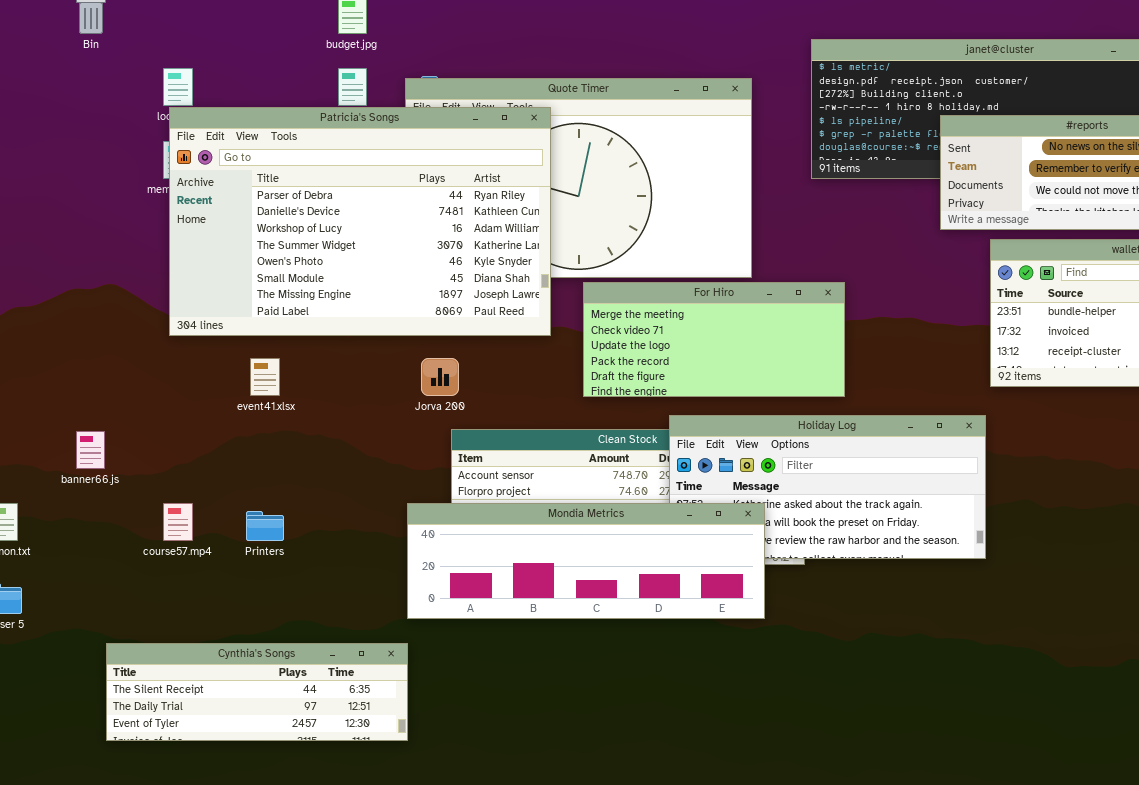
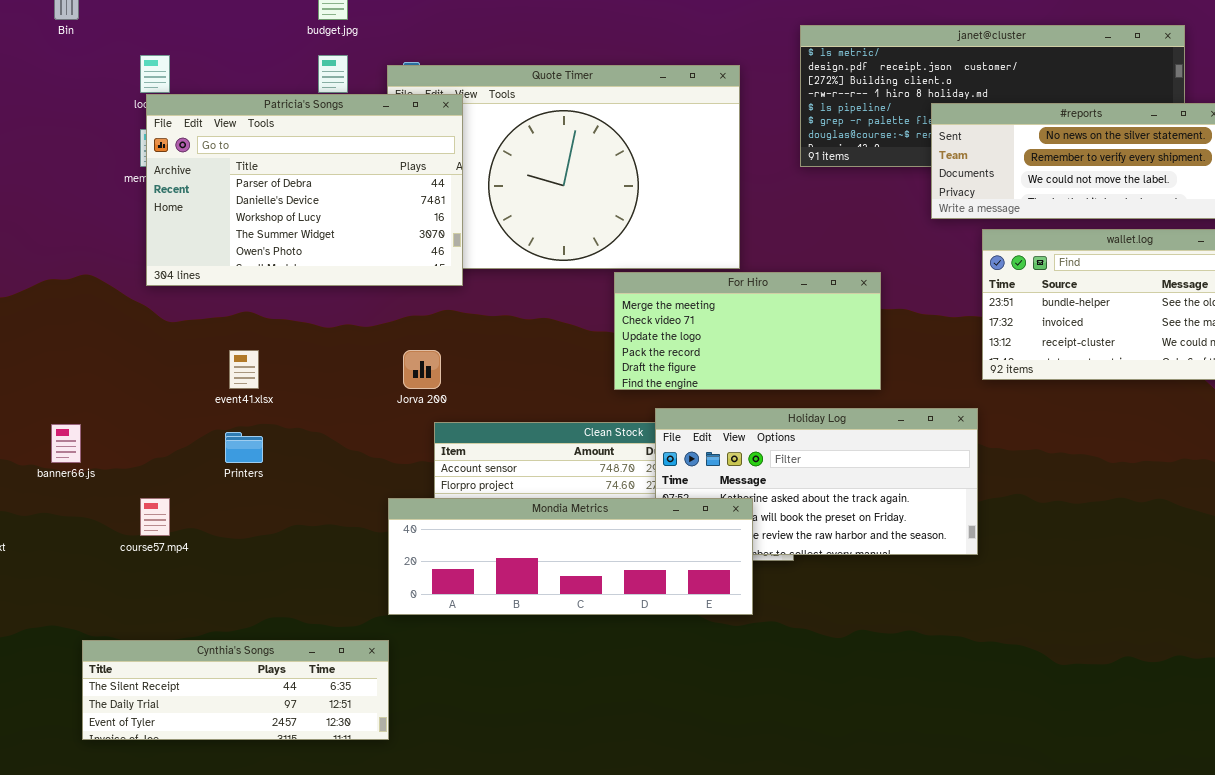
Patricia's Songs: [169,107,551,336] -> [146,94,463,286], resized
For Hiro: [583,282,845,397] -> [614,272,881,390], moved
Printers: [246,511,284,541] -> [225,432,263,463], moved

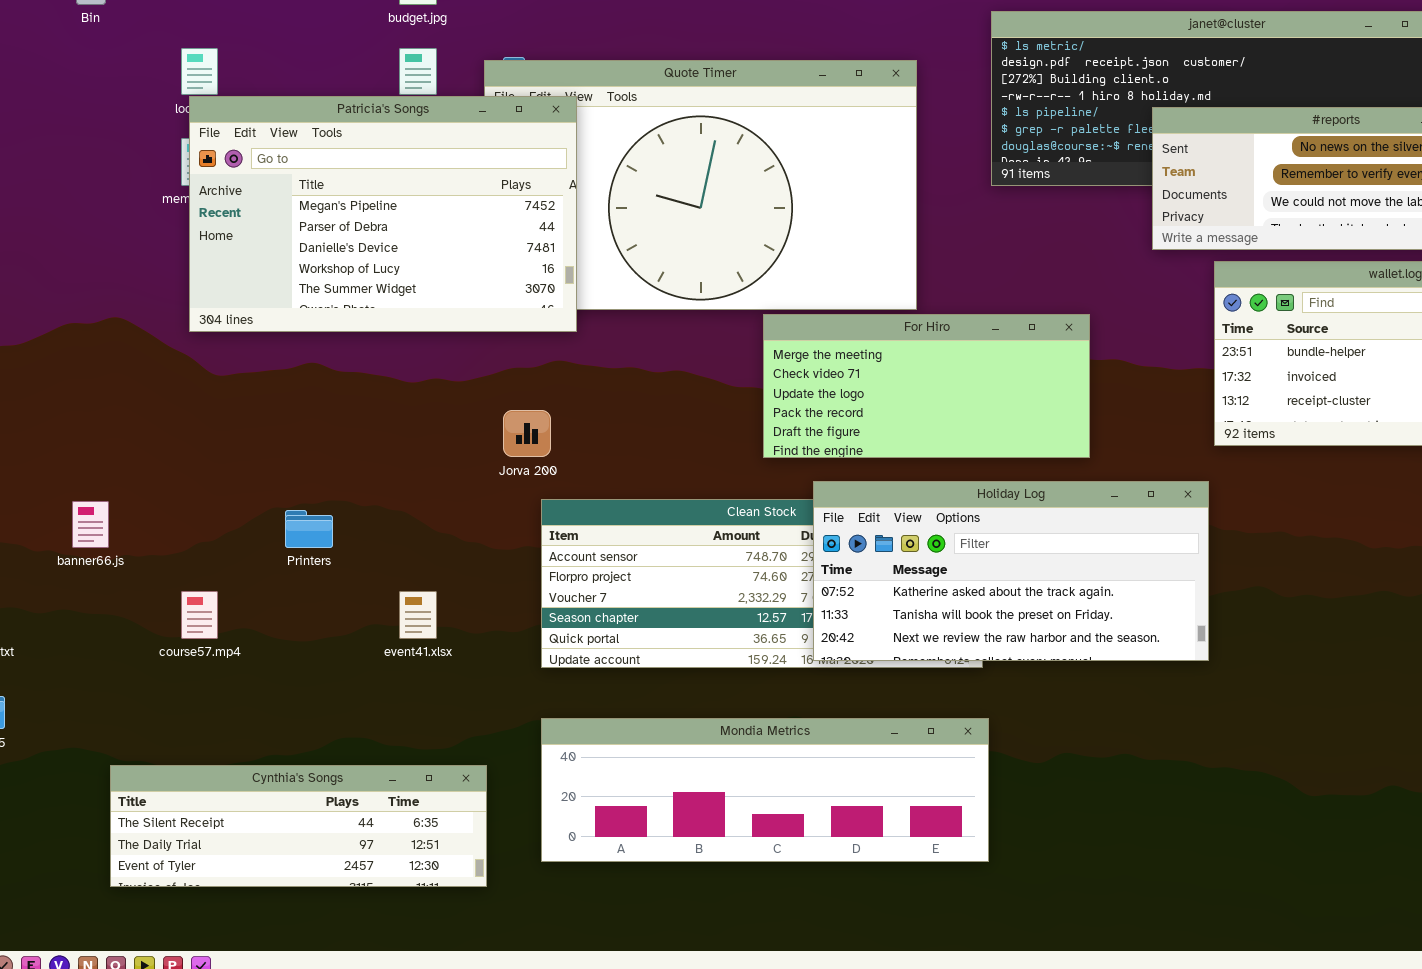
Patricia's Songs: [146,94,463,286] -> [189,96,577,332], scrolled up 1 row
event41.xlsx: [229,350,259,389] -> [399,591,437,639], moved
Mondia Metrics: [388,498,753,615] -> [541,718,989,862], moved

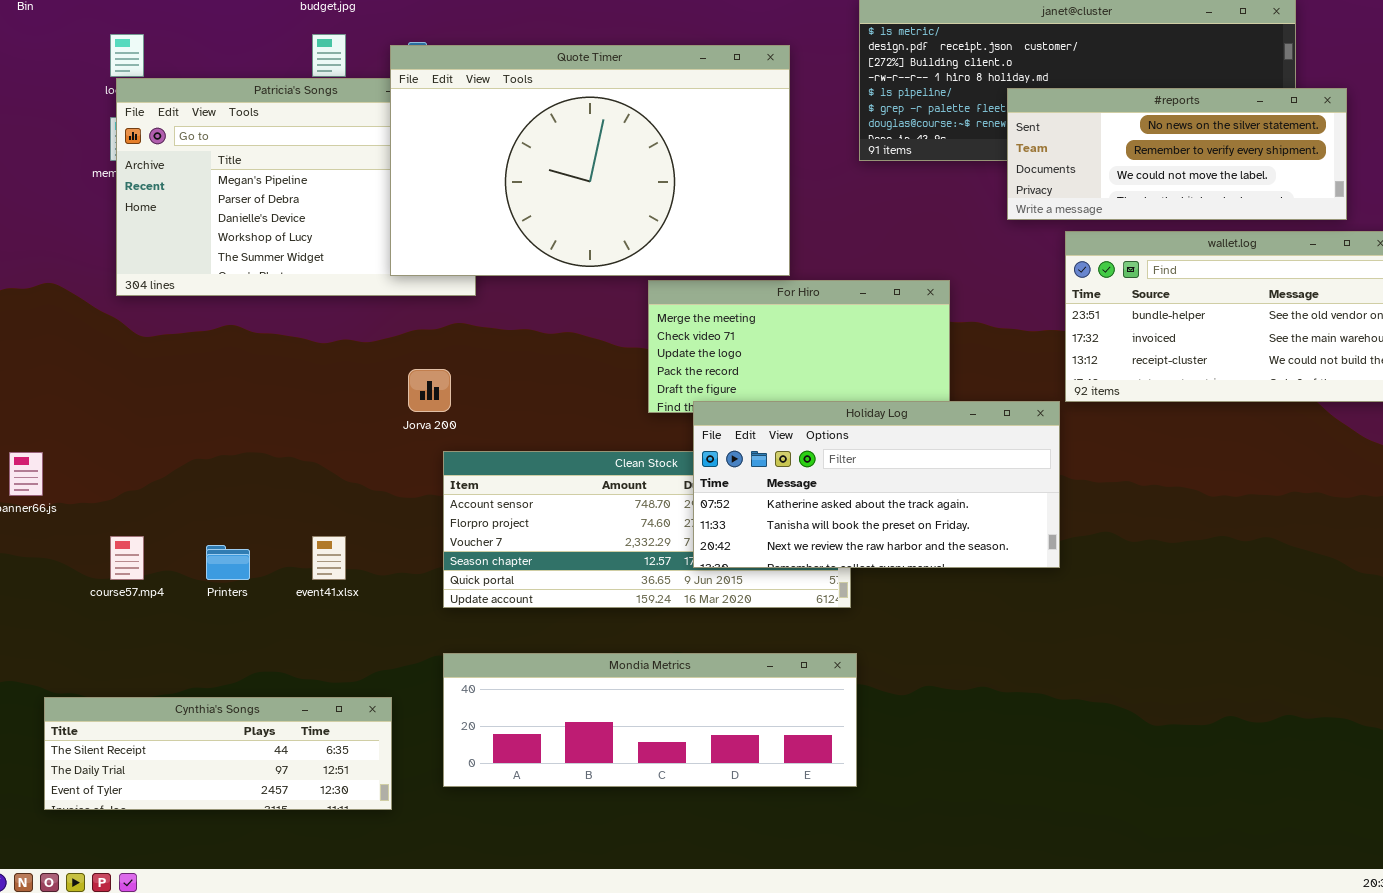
Quote Timer: [484,60,917,310] -> [390,45,790,276], raised
Holiday Log: [813,481,1209,661] -> [693,401,1060,568], moved
Printers: [285,510,333,548] -> [206,545,250,580], moved

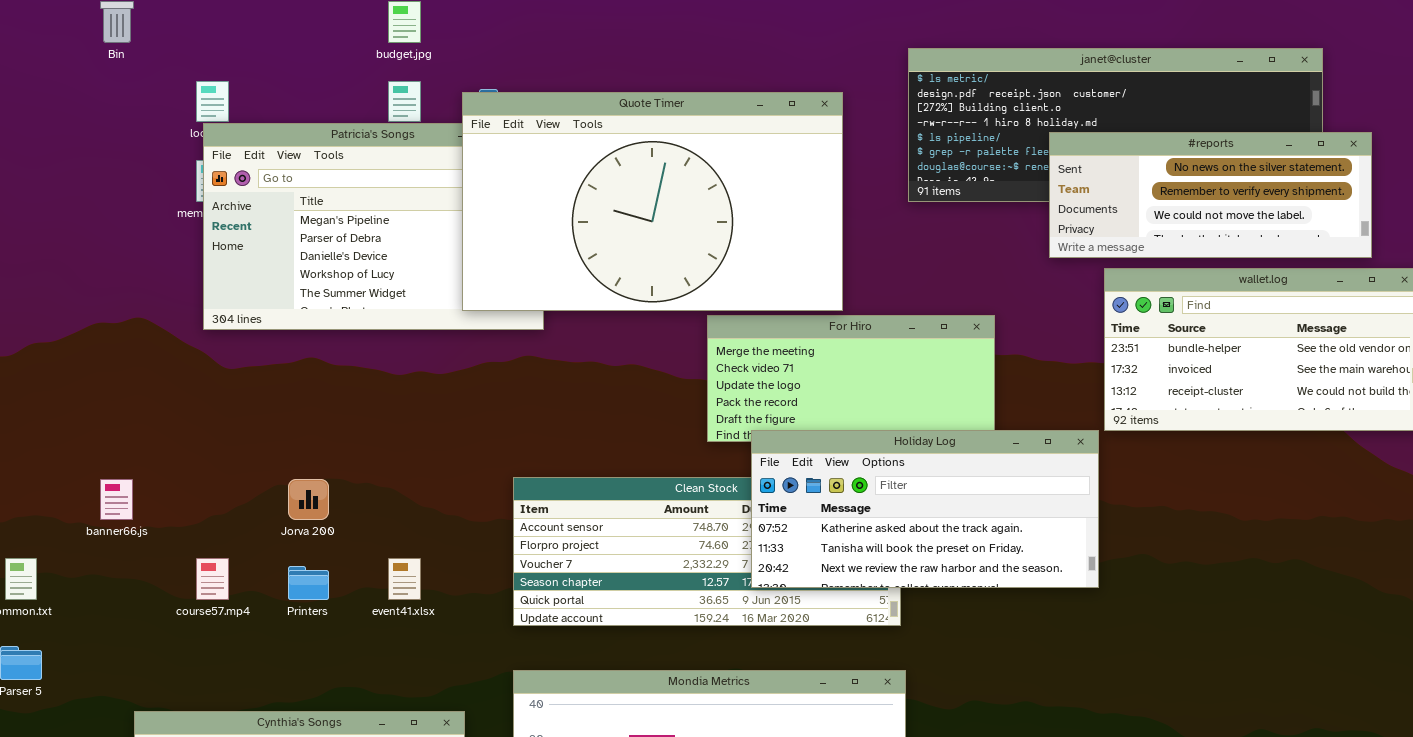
Jorva 200: [408,369,451,412] -> [288,479,329,520], moved

